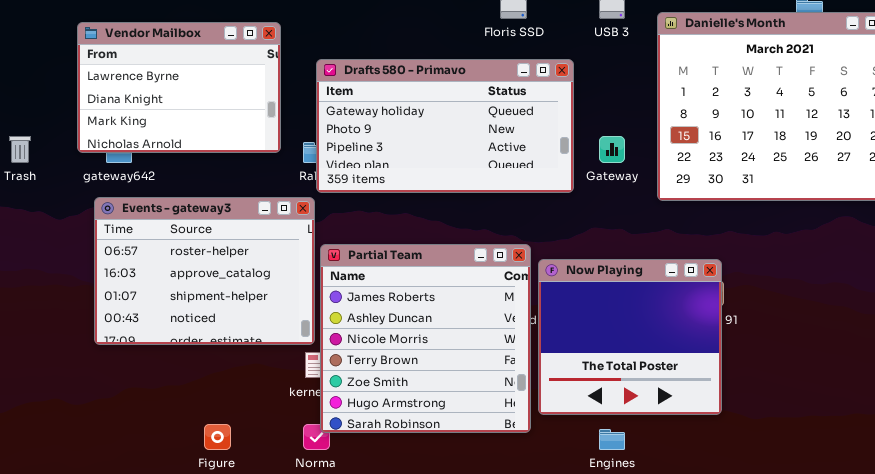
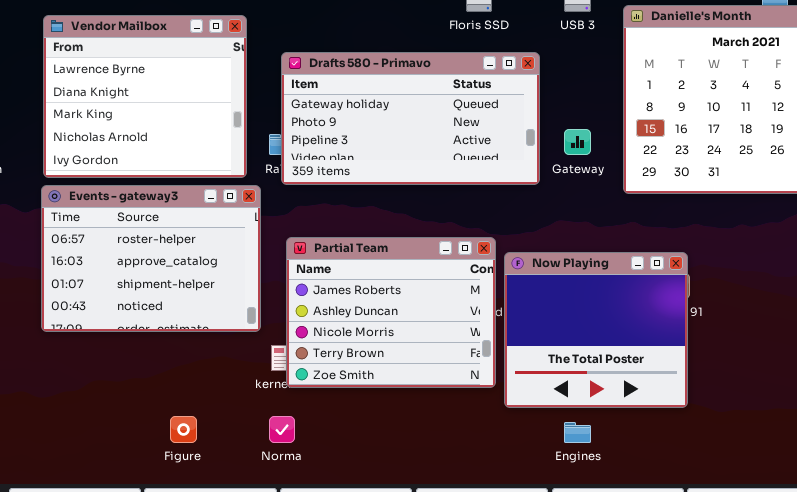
Vendor Mailbox: [77,22,281,153] -> [43,15,247,178], resized
Events - gateway3: [94,197,315,345] -> [41,185,261,332], moved
Partial Team: [320,244,531,433] -> [286,237,496,388], resized

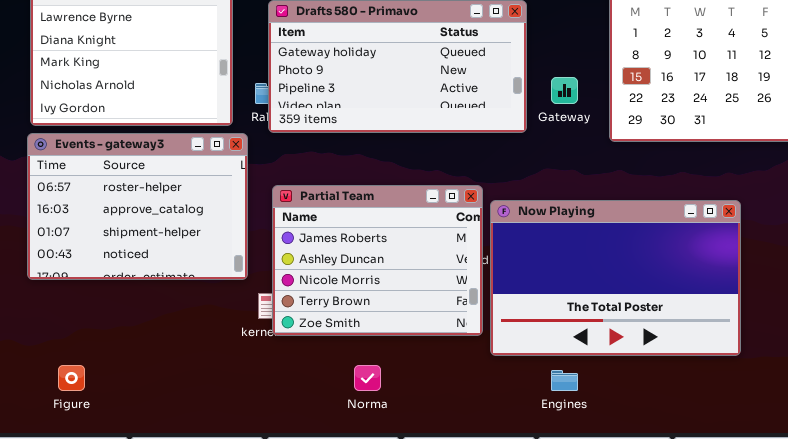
Now Playing: [504,252,688,408] -> [490,200,741,356], resized
Figure: [170,416,197,443] -> [58,365,85,391], moved
Norma: [269,416,295,443] -> [354,365,381,391], moved

